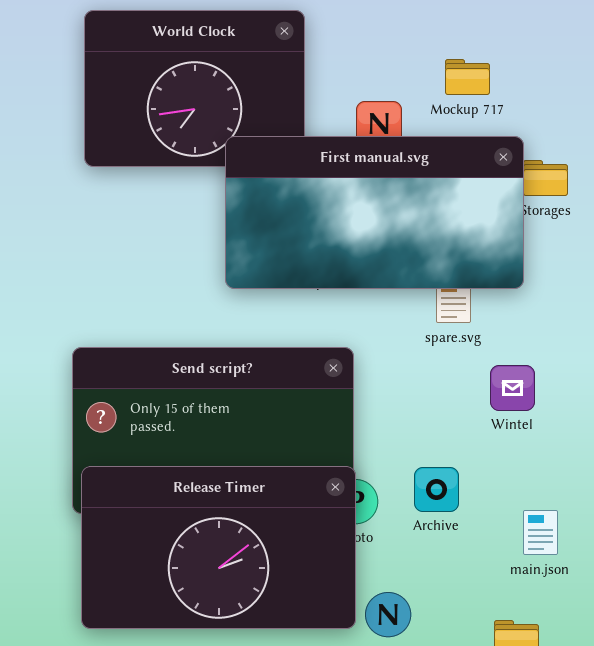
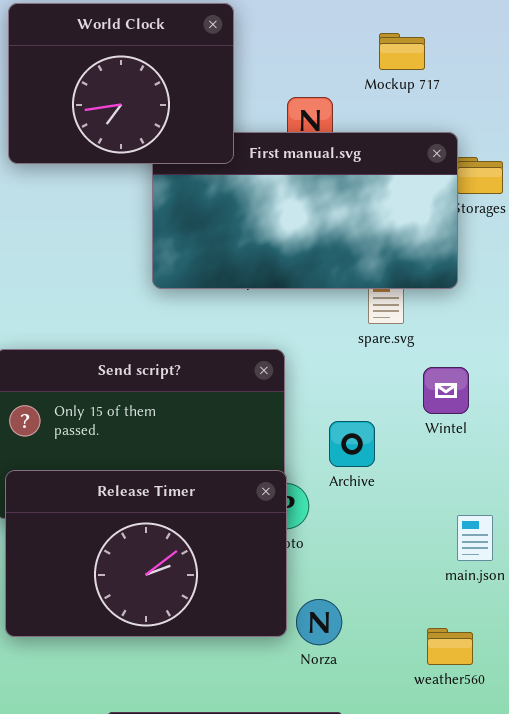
World Clock: [84,10,305,167] -> [8,3,234,164], raised
Mockup 717: [445,59,490,95] -> [379,33,425,70], moved
Archive: [414,467,459,512] -> [329,421,375,467], moved

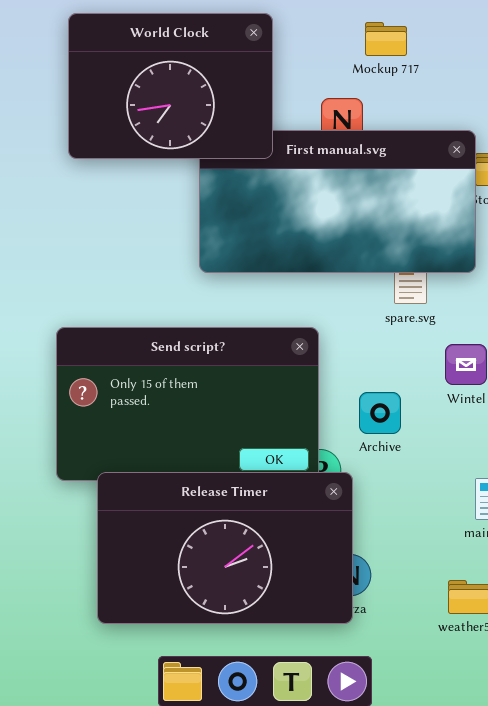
Mockup 717: [379,33,425,70] -> [365,22,407,56], moved
Release Timer: [5,470,287,637] -> [97,472,353,624], moved

